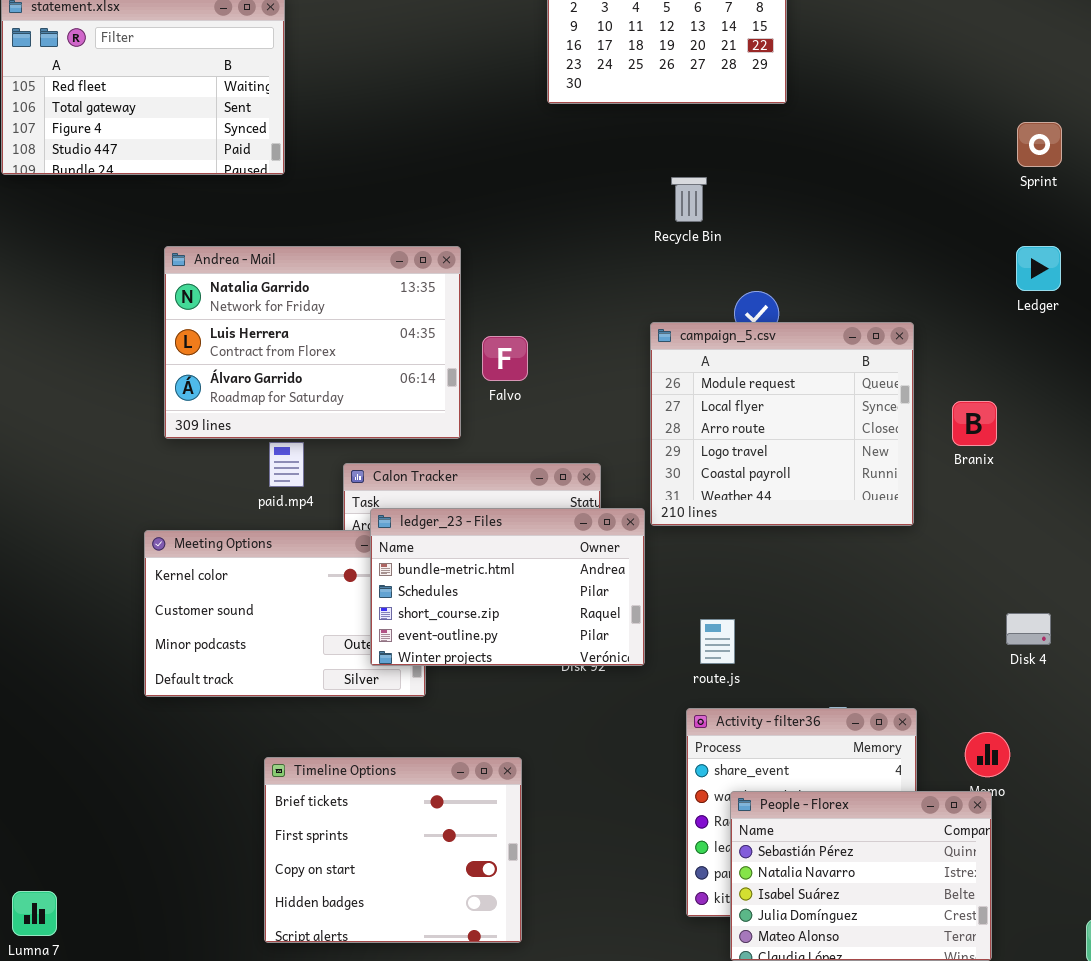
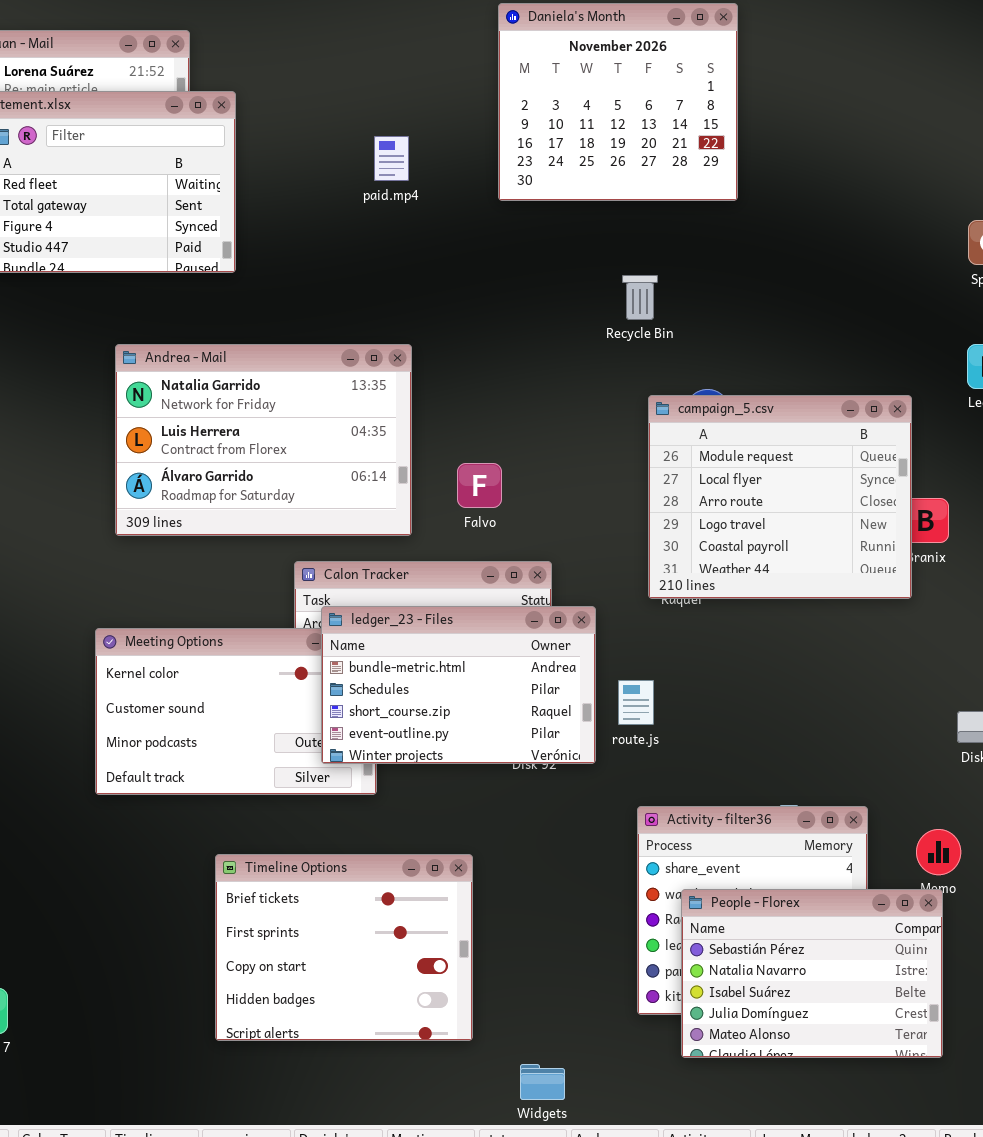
campaign_5.csv: [650,322,914,526] -> [648,395,912,599], moved
Falvo: [482,336,528,381] -> [457,463,502,508], moved
paid.mp4: [269,442,304,487] -> [374,136,409,181], moved
route.js: [700,619,735,664] -> [618,680,654,725], moved

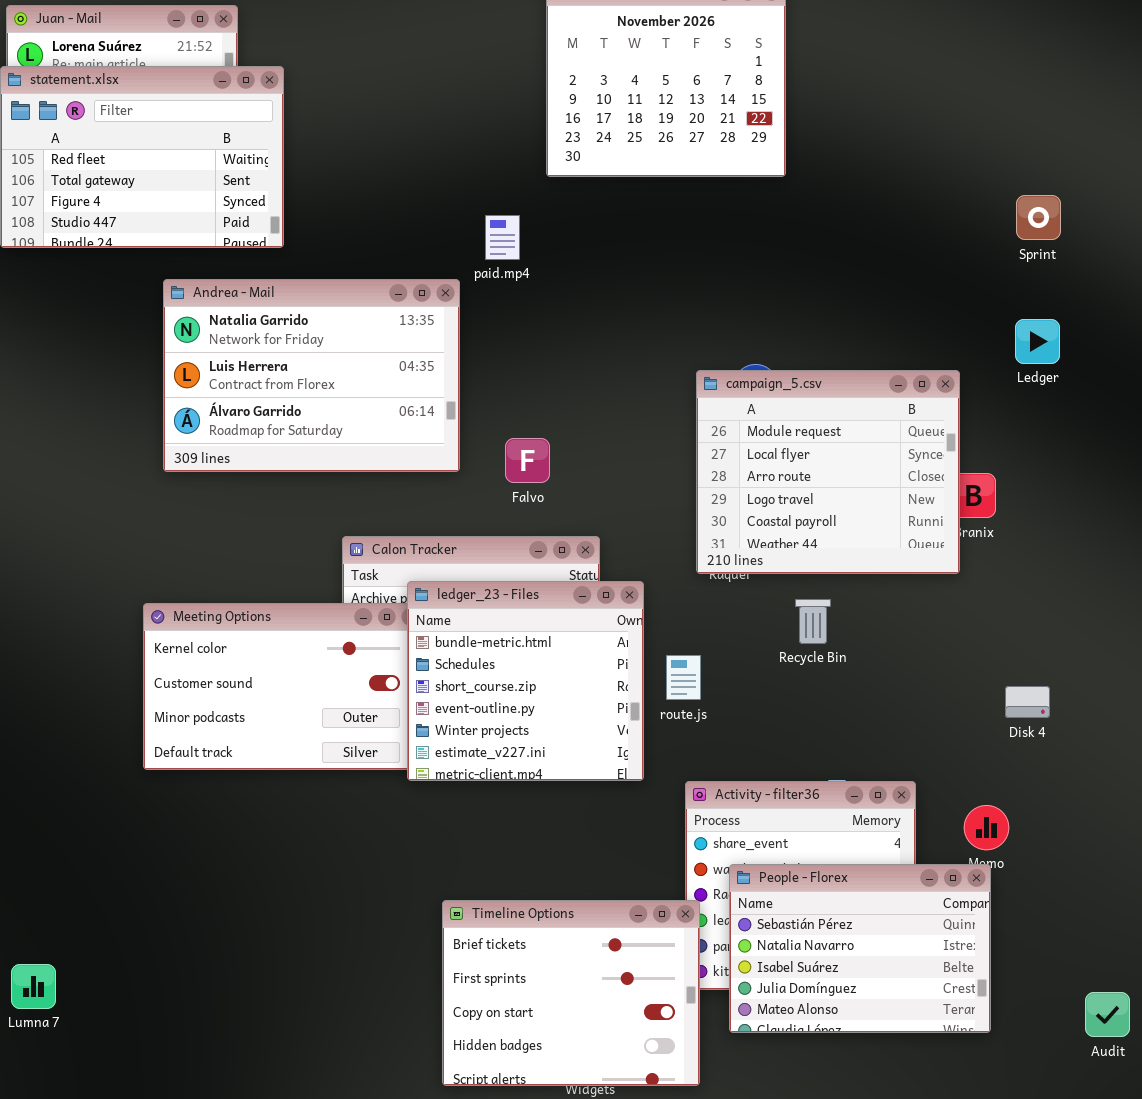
paid.mp4: [374,136,409,181] -> [485,215,520,260], moved
Recycle Bin: [622,275,658,320] -> [795,599,831,644], moved
Andrea - Mail: [115,344,412,536] -> [163,279,460,472], moved
ledger_23 - Files: [321,606,596,764] -> [407,581,644,781], resized
Timeline Options: [215,854,473,1041] -> [442,900,700,1086], moved

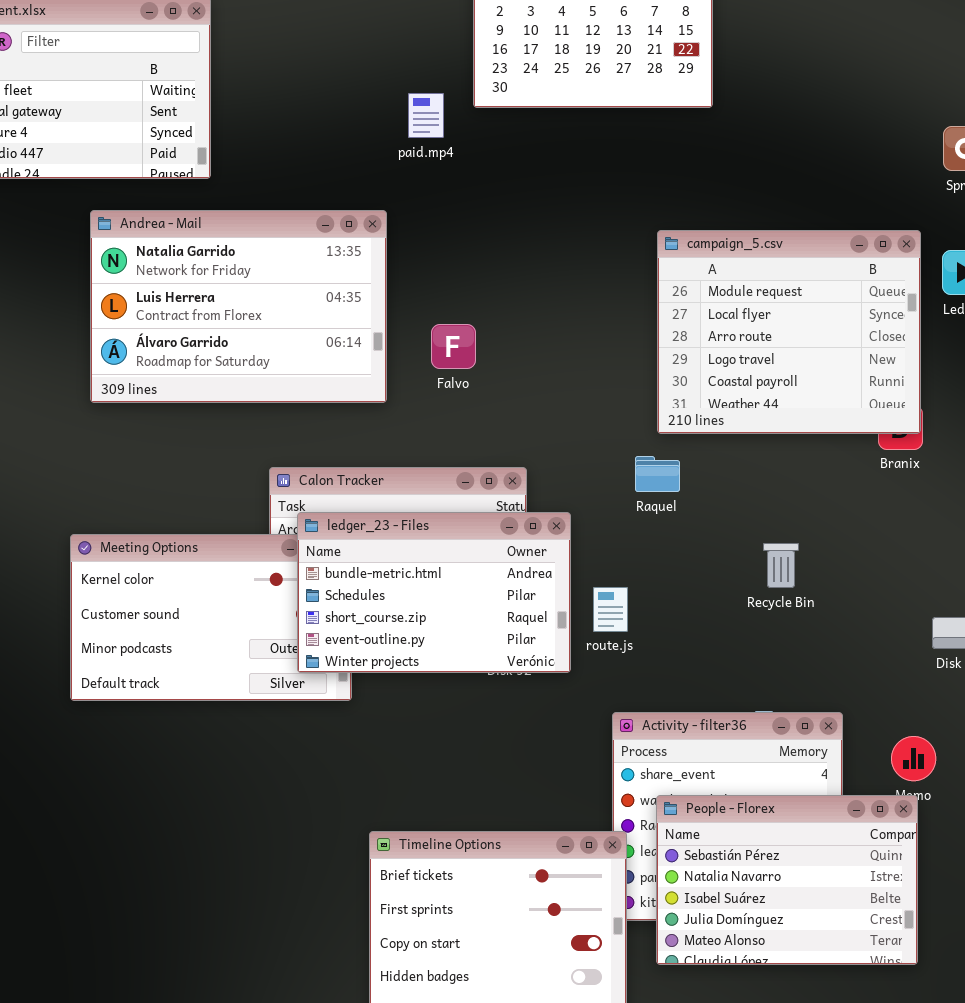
paid.mp4: [485,215,520,260] -> [408,93,444,138], moved
campaign_5.csv: [696,370,960,574] -> [657,230,921,434], moved
Falvo: [505,438,550,483] -> [431,324,476,369], moved
ledger_23 - Files: [407,581,644,781] -> [297,512,571,673], resized
Recycle Bin: [795,599,831,644] -> [763,543,799,588], moved

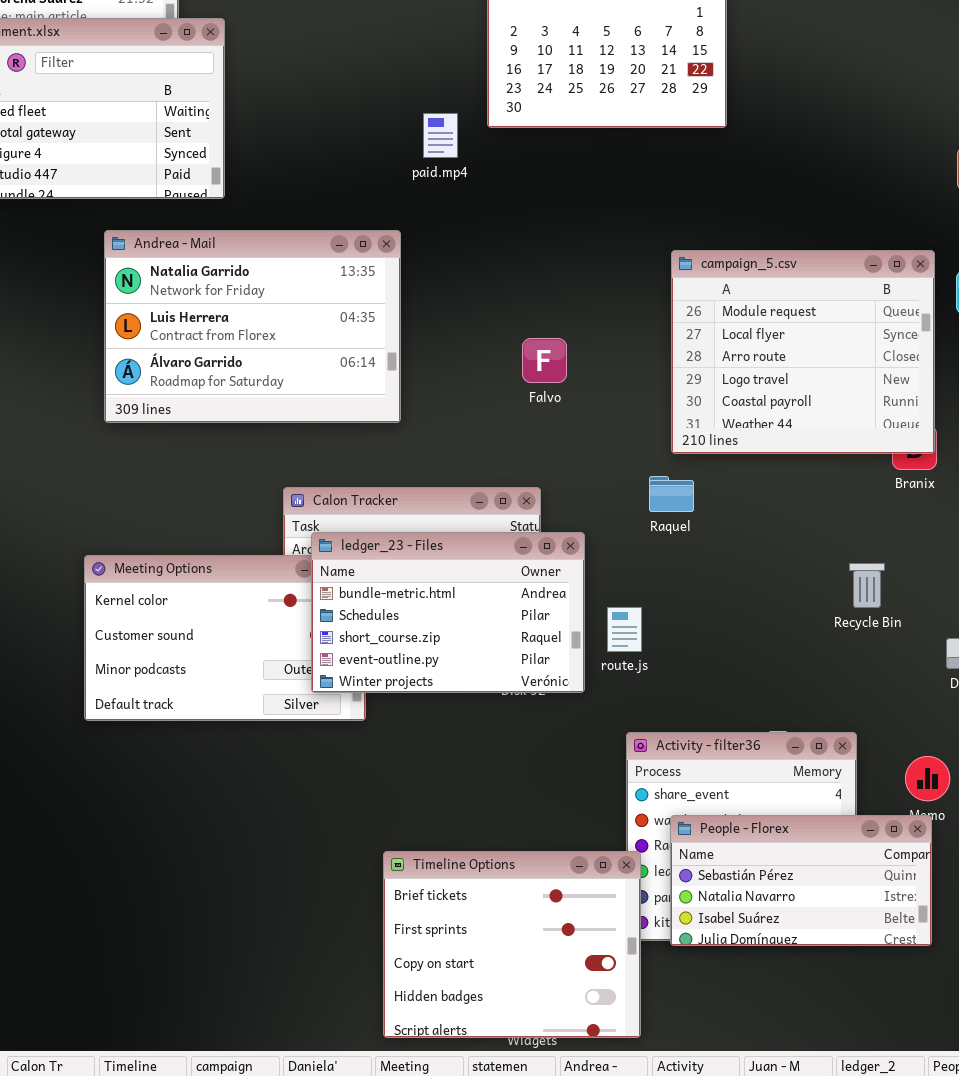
Falvo: [431,324,476,369] -> [522,338,567,383], moved
Recycle Bin: [763,543,799,588] -> [849,563,885,608], moved
People - Florex: [656,795,918,965] -> [670,815,932,946], resized

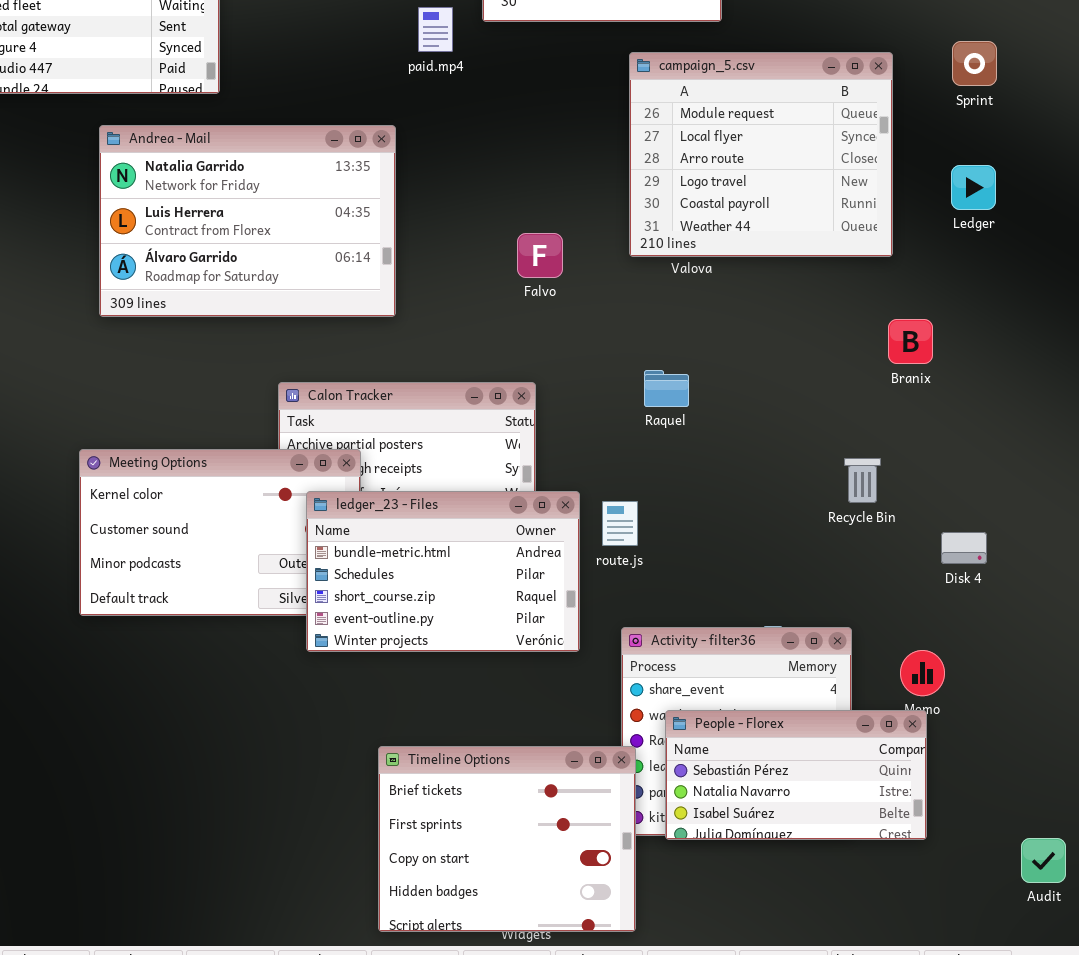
campaign_5.csv: [671,250,935,454] -> [629,52,893,257], moved
ledger_23 - Files: [311,532,585,693] -> [306,491,580,652], moved

